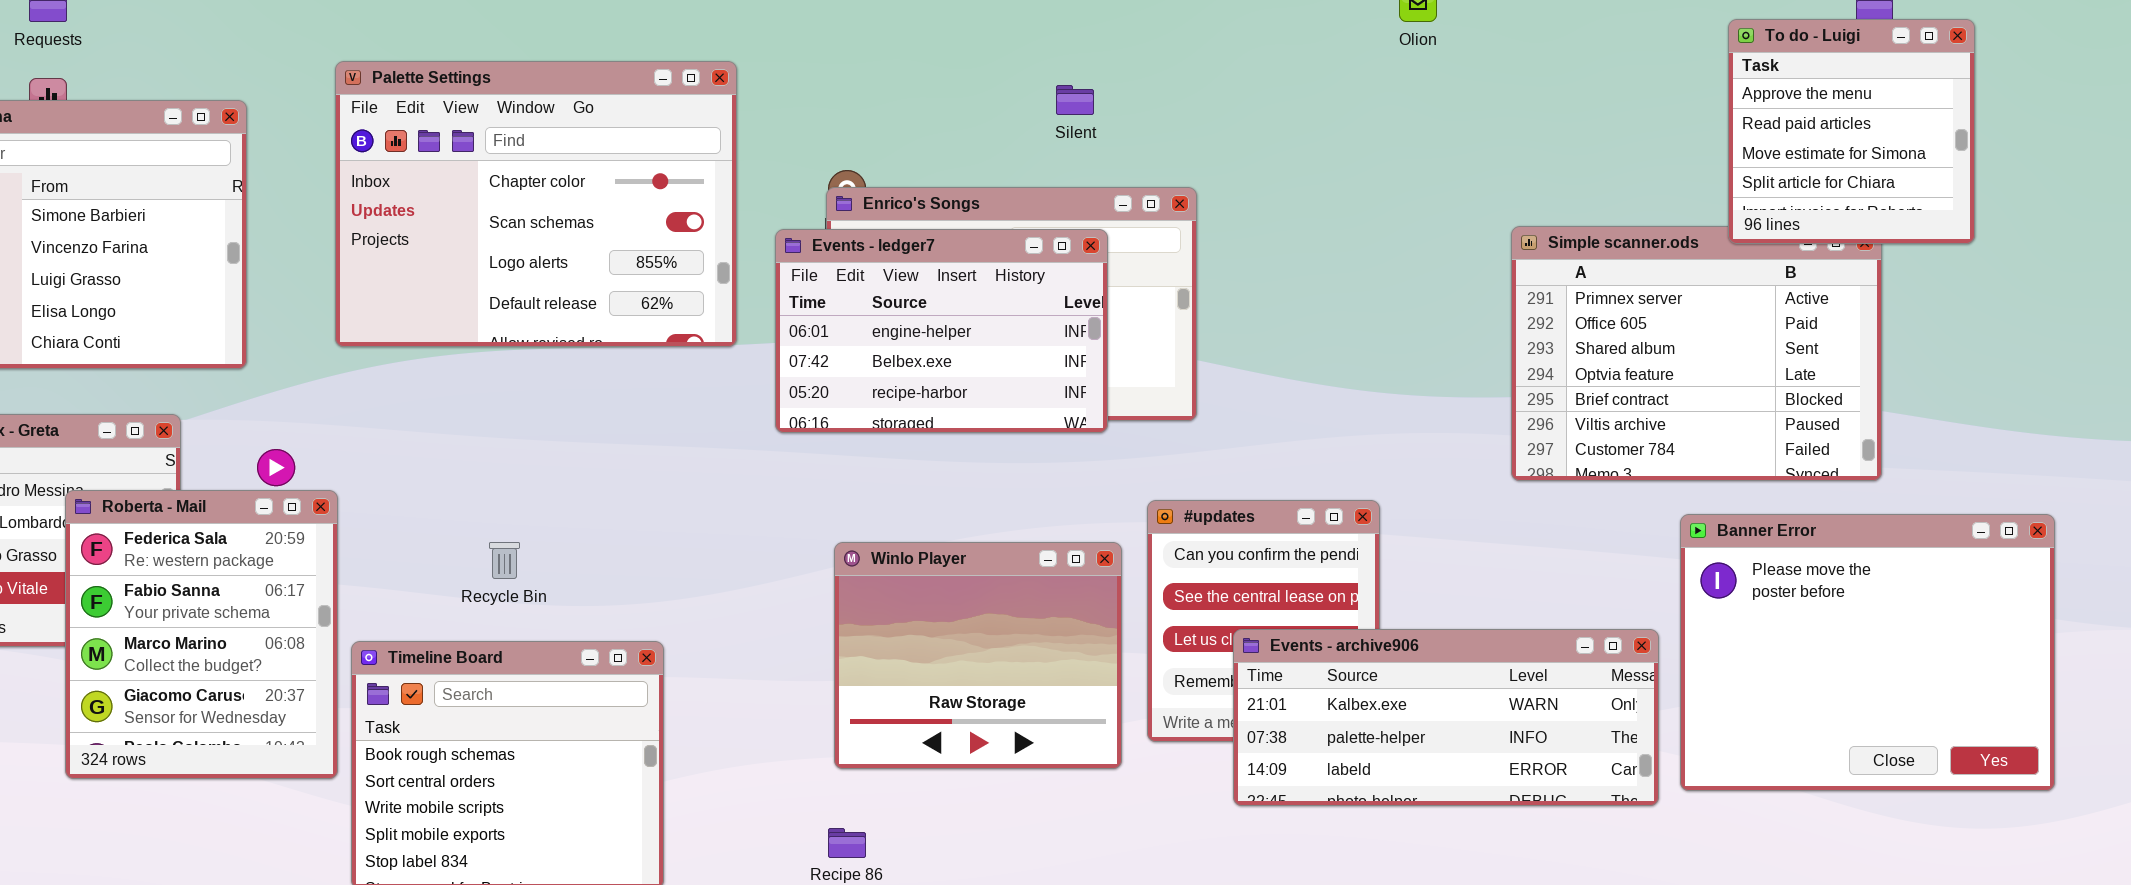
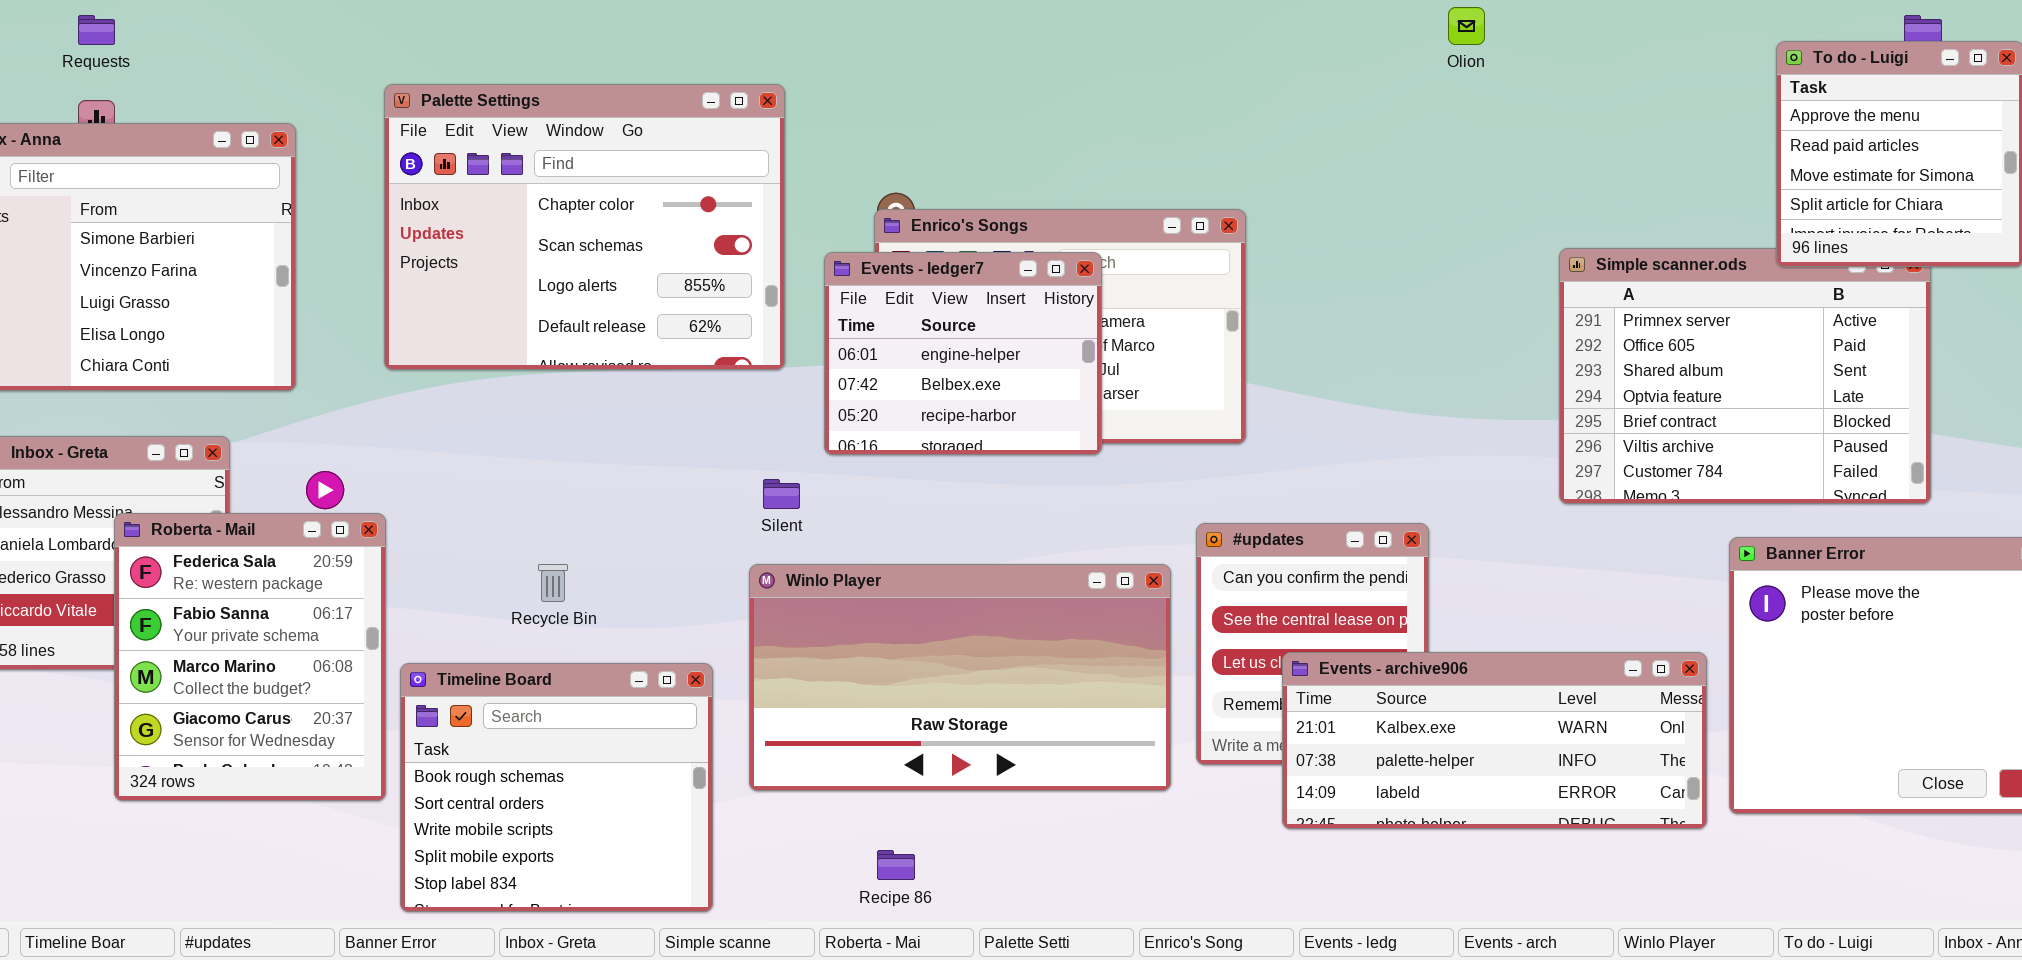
Silent: [1056,85,1094,115] -> [763,479,800,509], moved
Events - ledger7: [775,229,1108,433] -> [824,252,1102,455], resized
Winlo Player: [834,542,1122,769] -> [749,564,1171,791], resized

